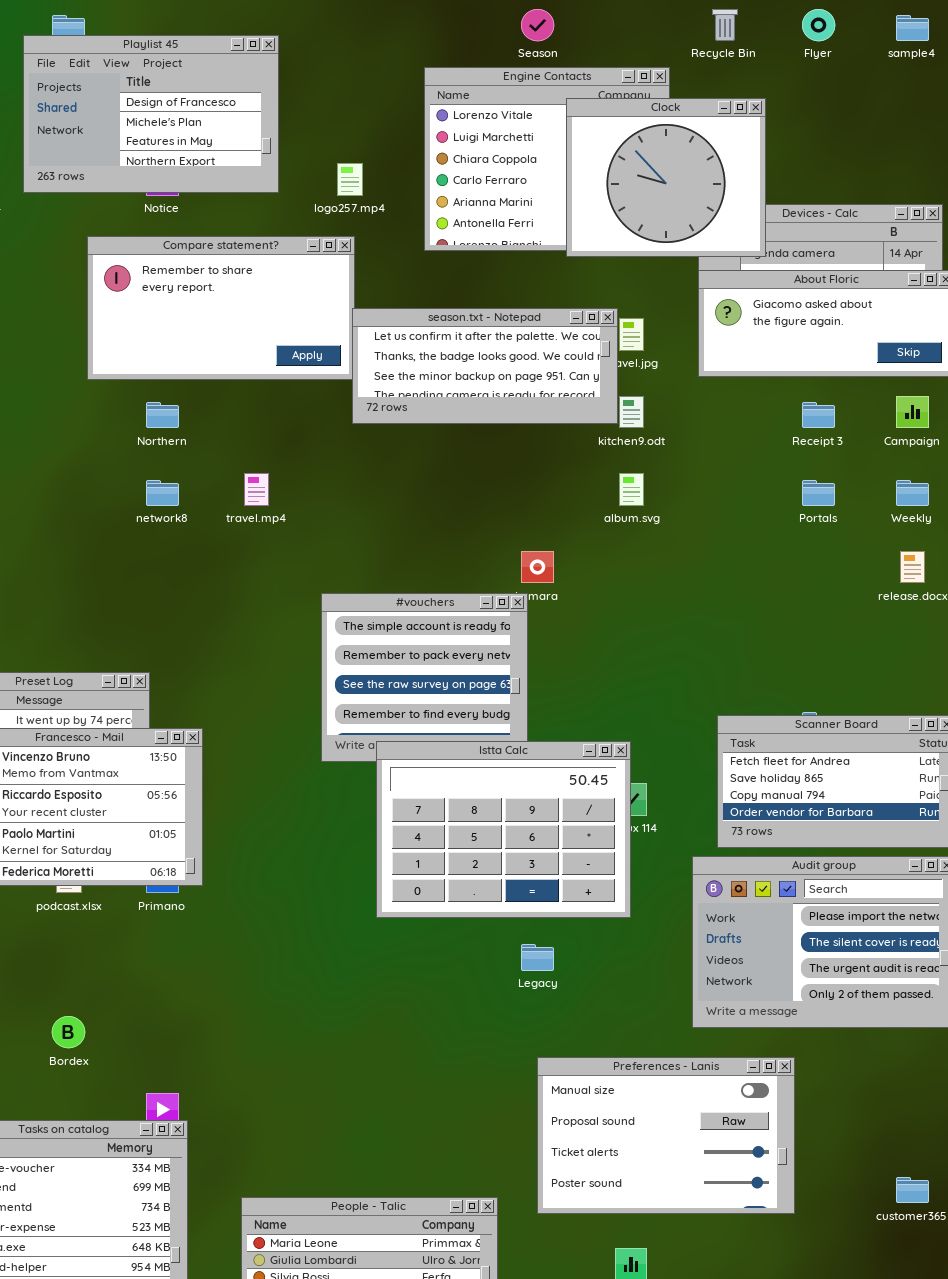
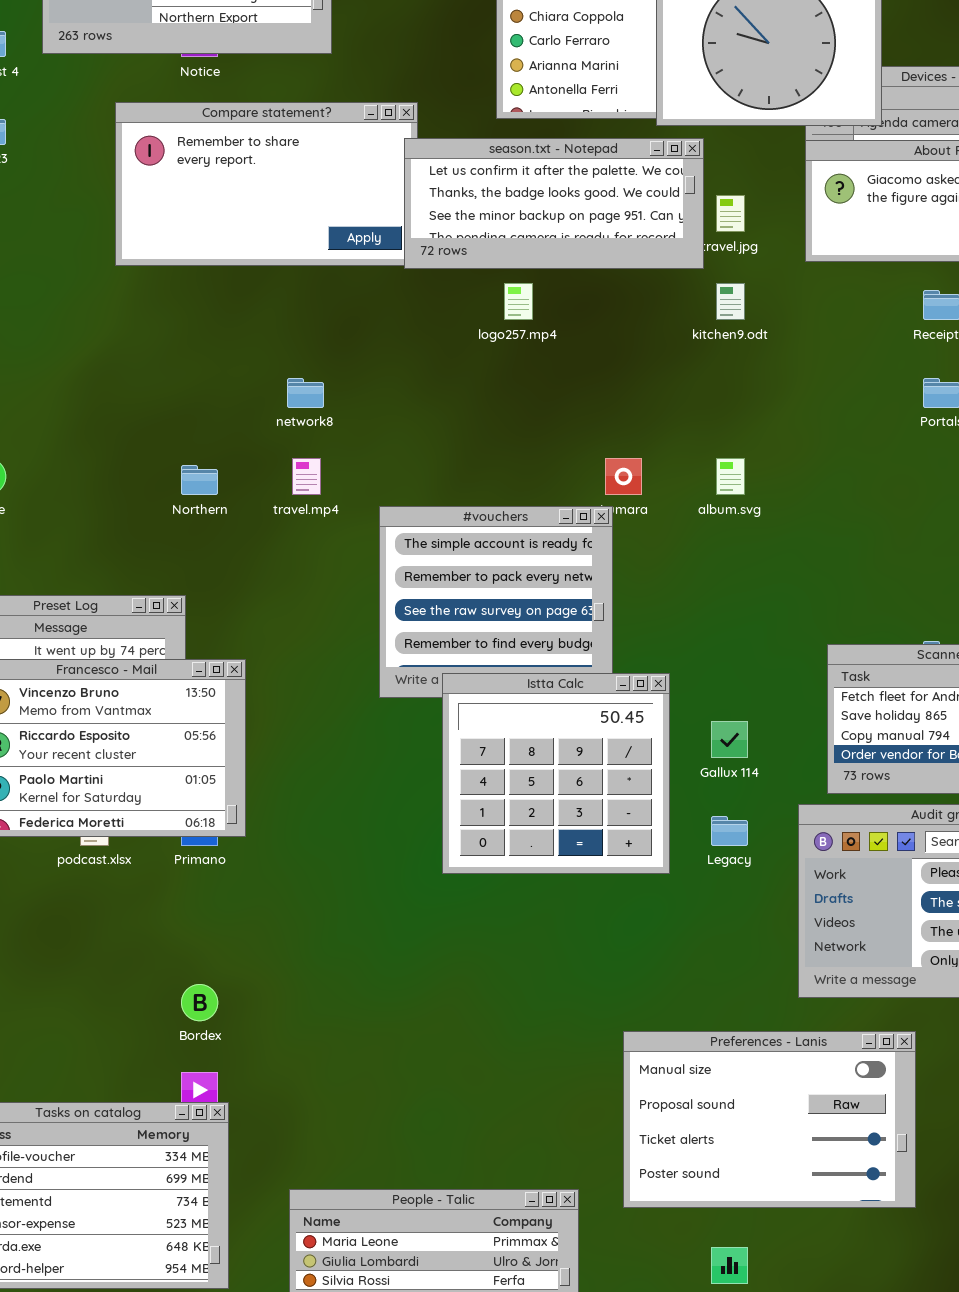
logo257.mp4: [337,163,363,196] -> [504,283,533,320], moved
season.txt - Notepad: [352,308,618,424] -> [404,138,704,269], moved
Northern: [146,402,179,428] -> [181,465,218,495], moved
travel.mp4: [244,473,269,506] -> [292,458,321,495], moved
album.svg: [619,473,644,506] -> [716,458,745,495], moved
network8: [146,480,179,506] -> [287,378,324,408], moved
Istta Calc: [376,741,631,918] -> [442,673,670,874], resized
Legacy: [521,944,554,971] -> [711,816,748,846], moved
Bordex: [52,1016,85,1048] -> [181,984,218,1021], moved

